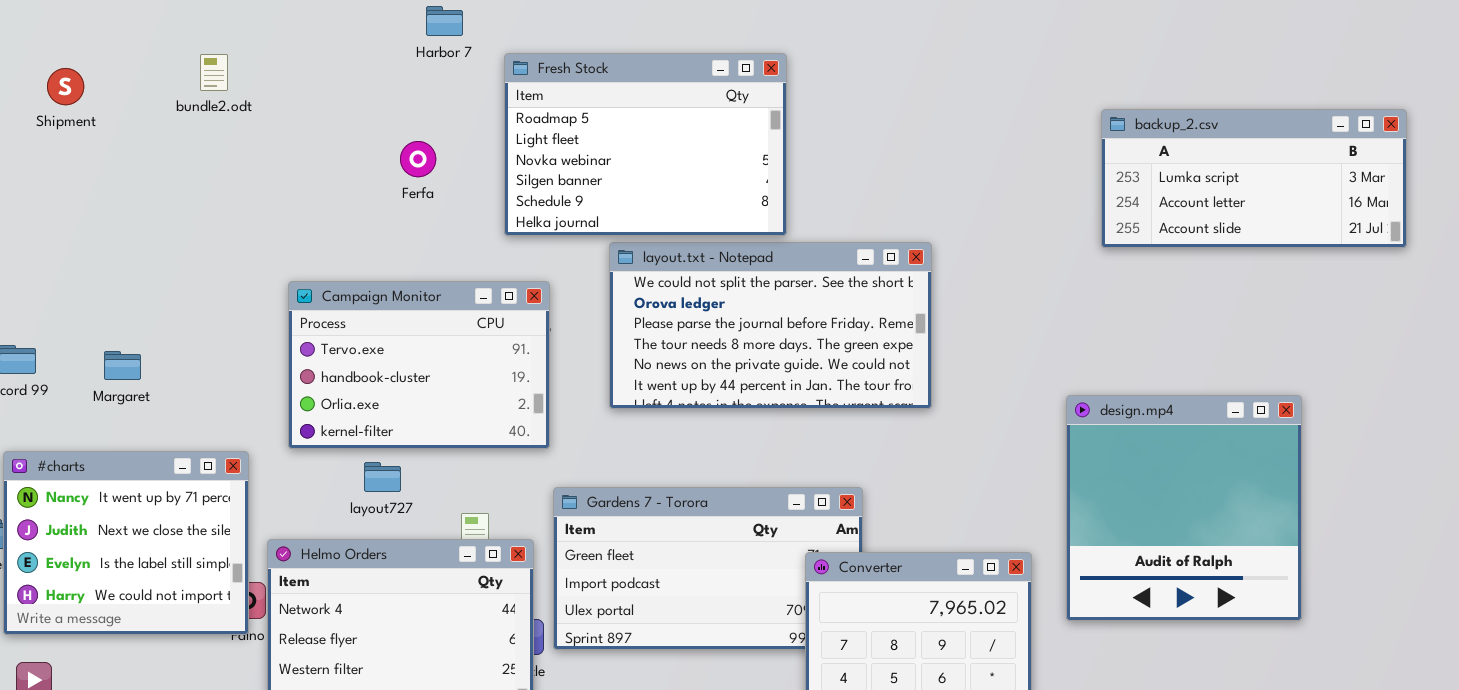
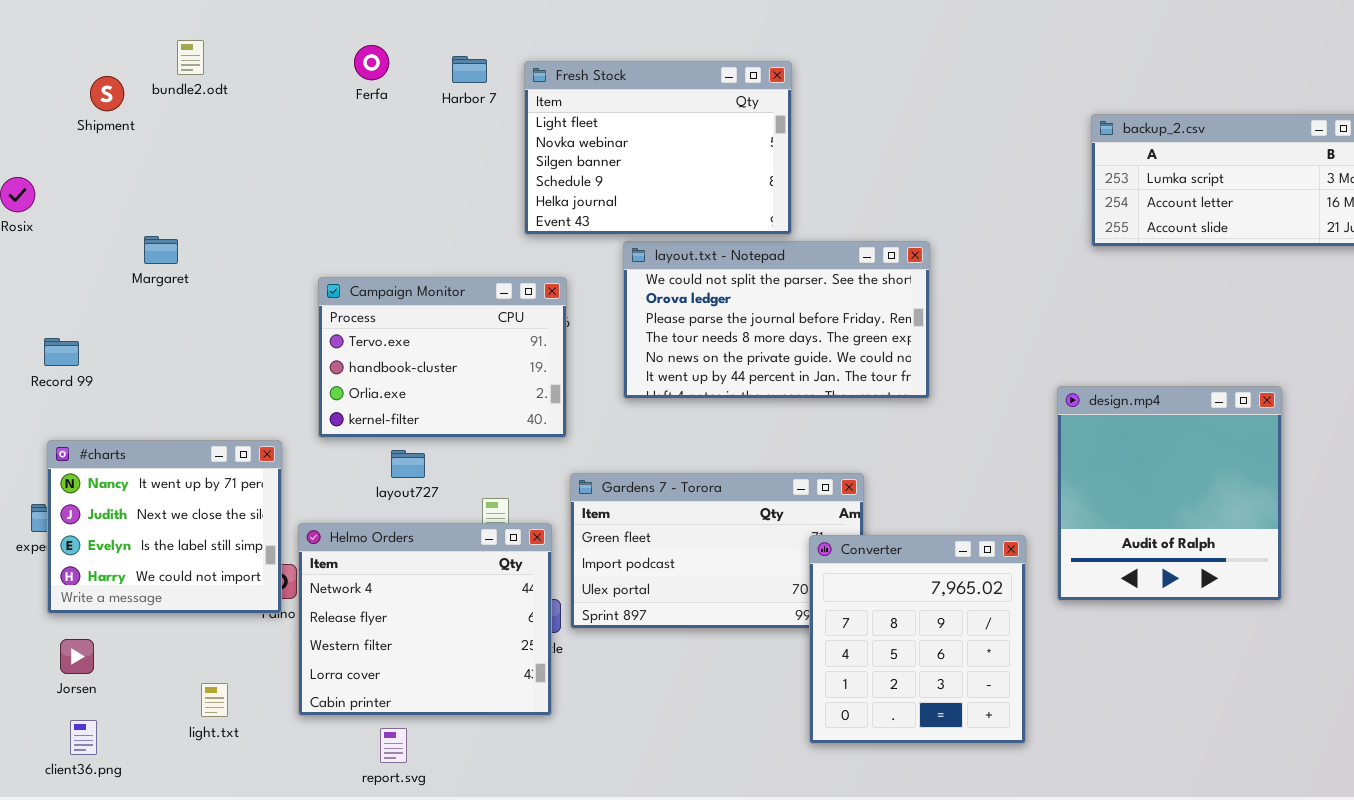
Harbor 7: [426,6,463,36] -> [452,56,487,83], moved
Fresh Stock: [504,53,787,236] -> [524,61,792,235], scrolled down 1 row
bundle2.odt: [200,54,228,91] -> [177,40,204,75], moved
Ferfa: [400,141,436,177] -> [354,45,389,80], moved
Margaret: [104,351,141,380] -> [144,236,178,264], moved

